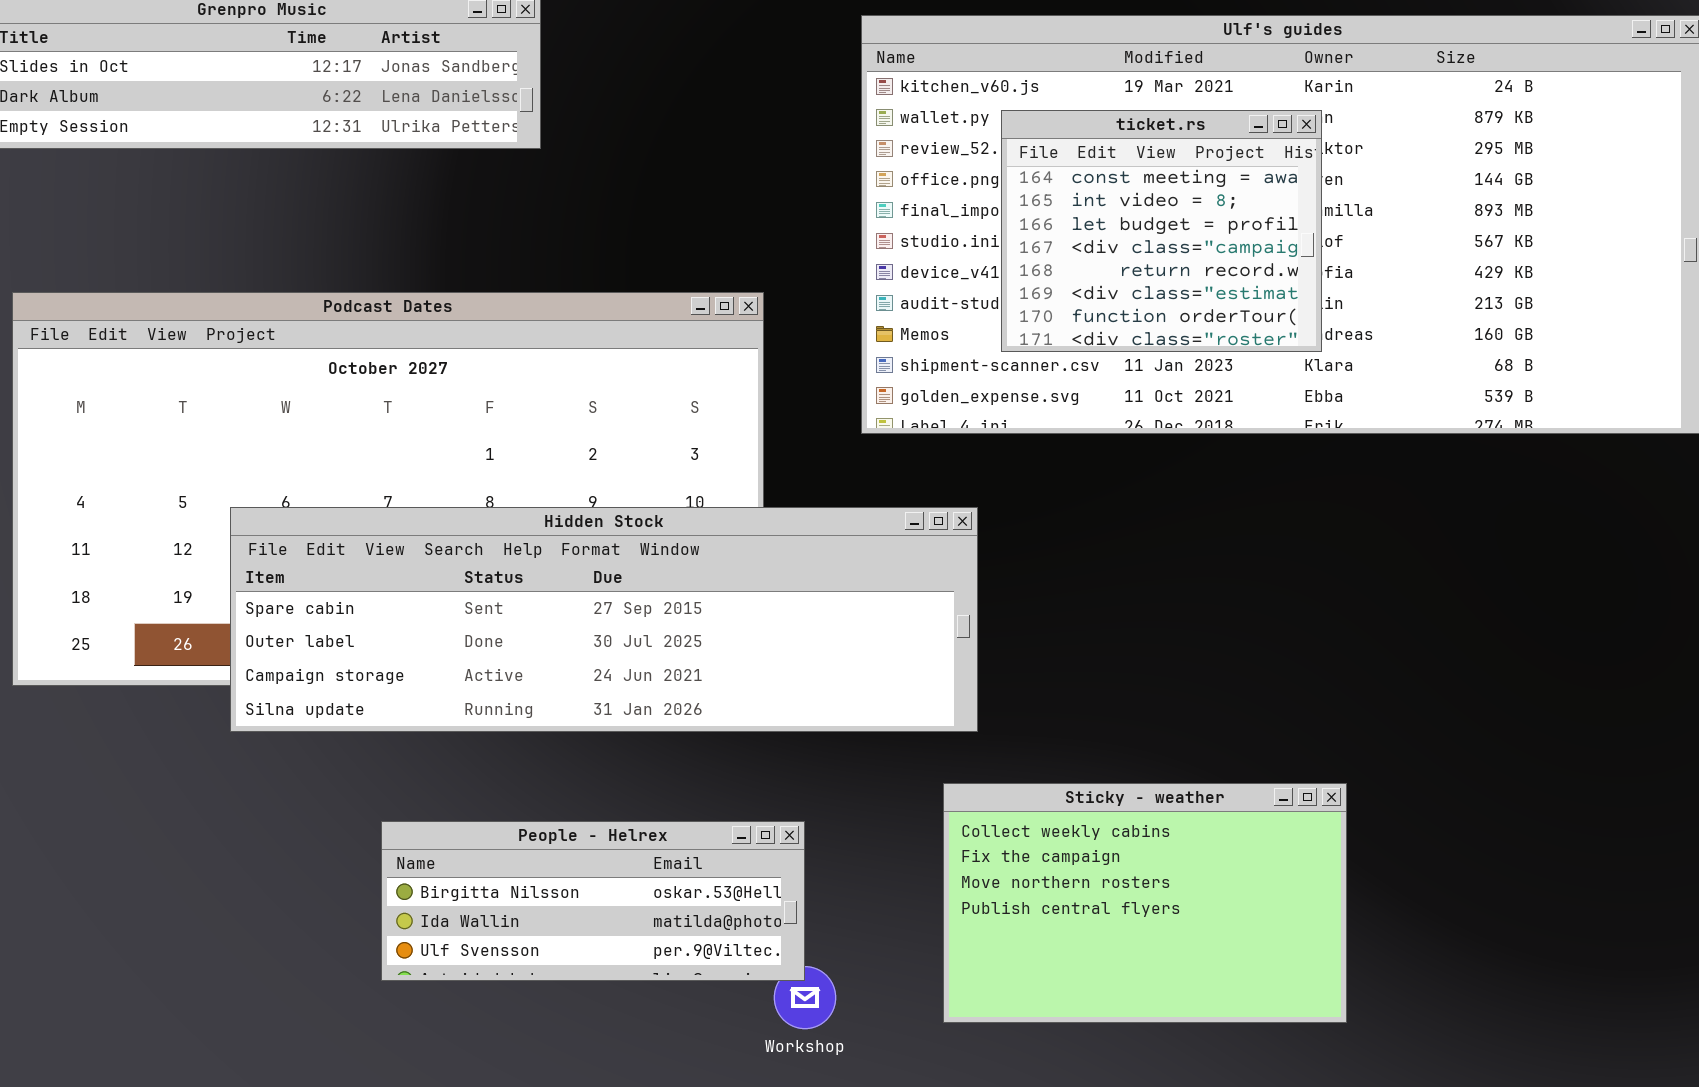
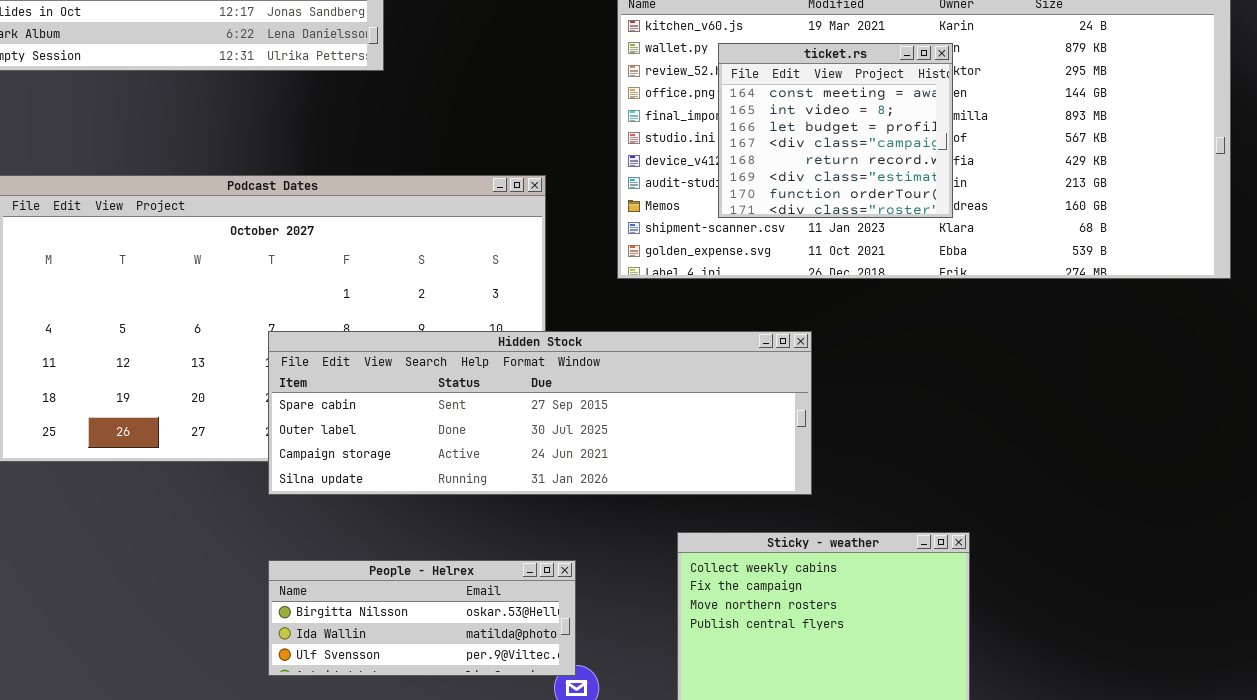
Hidden Stock: [230,507,978,732] -> [268,331,812,495], moved

